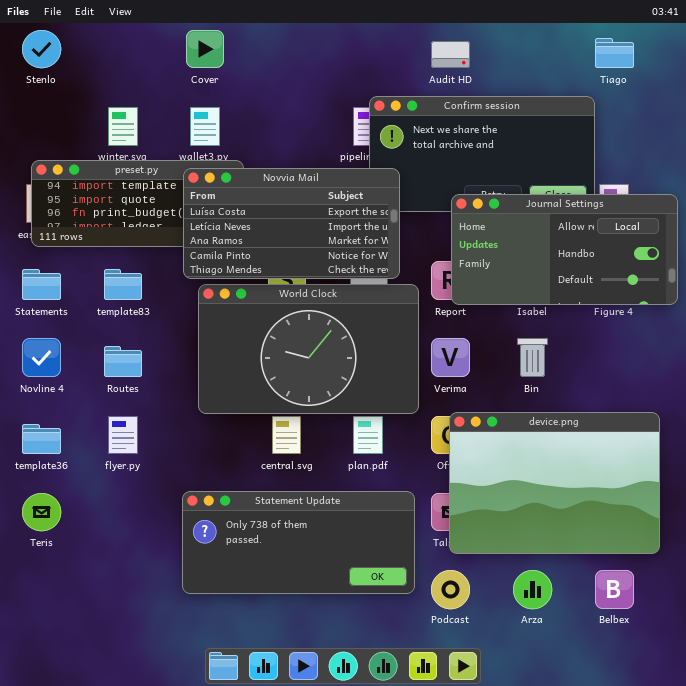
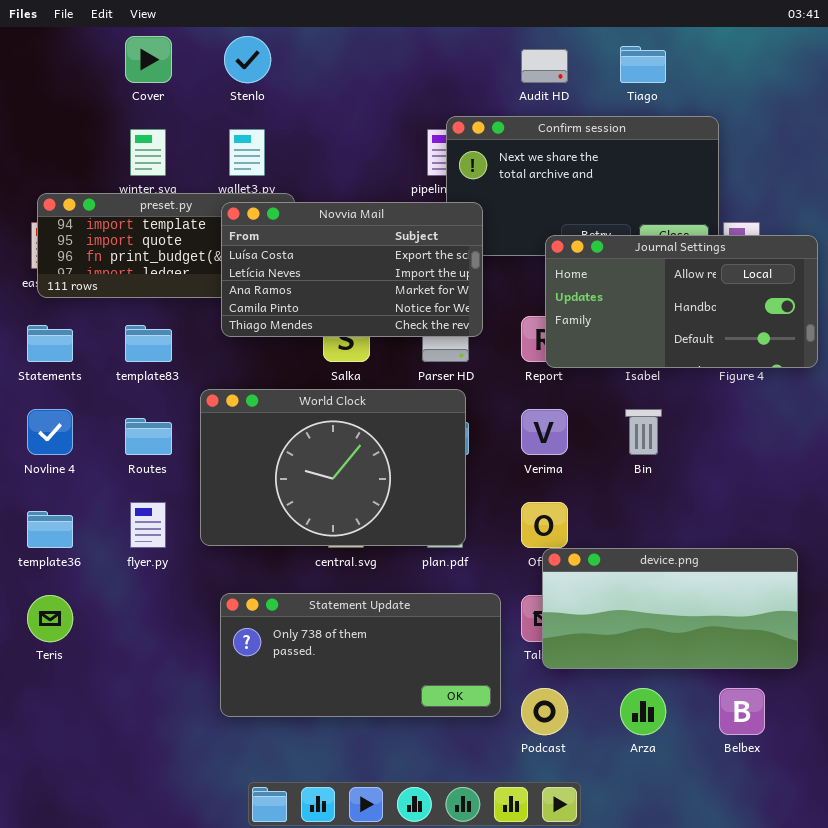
Stenlo: [22,30,61,68] -> [224,36,271,83], moved
Cover: [186,30,224,68] -> [125,36,172,83], moved
Tiago: [595,38,634,68] -> [620,46,666,83], moved
World Clock: [198,284,419,414] -> [200,389,466,546], moved
device.png: [449,412,660,554] -> [542,548,798,669], resized

